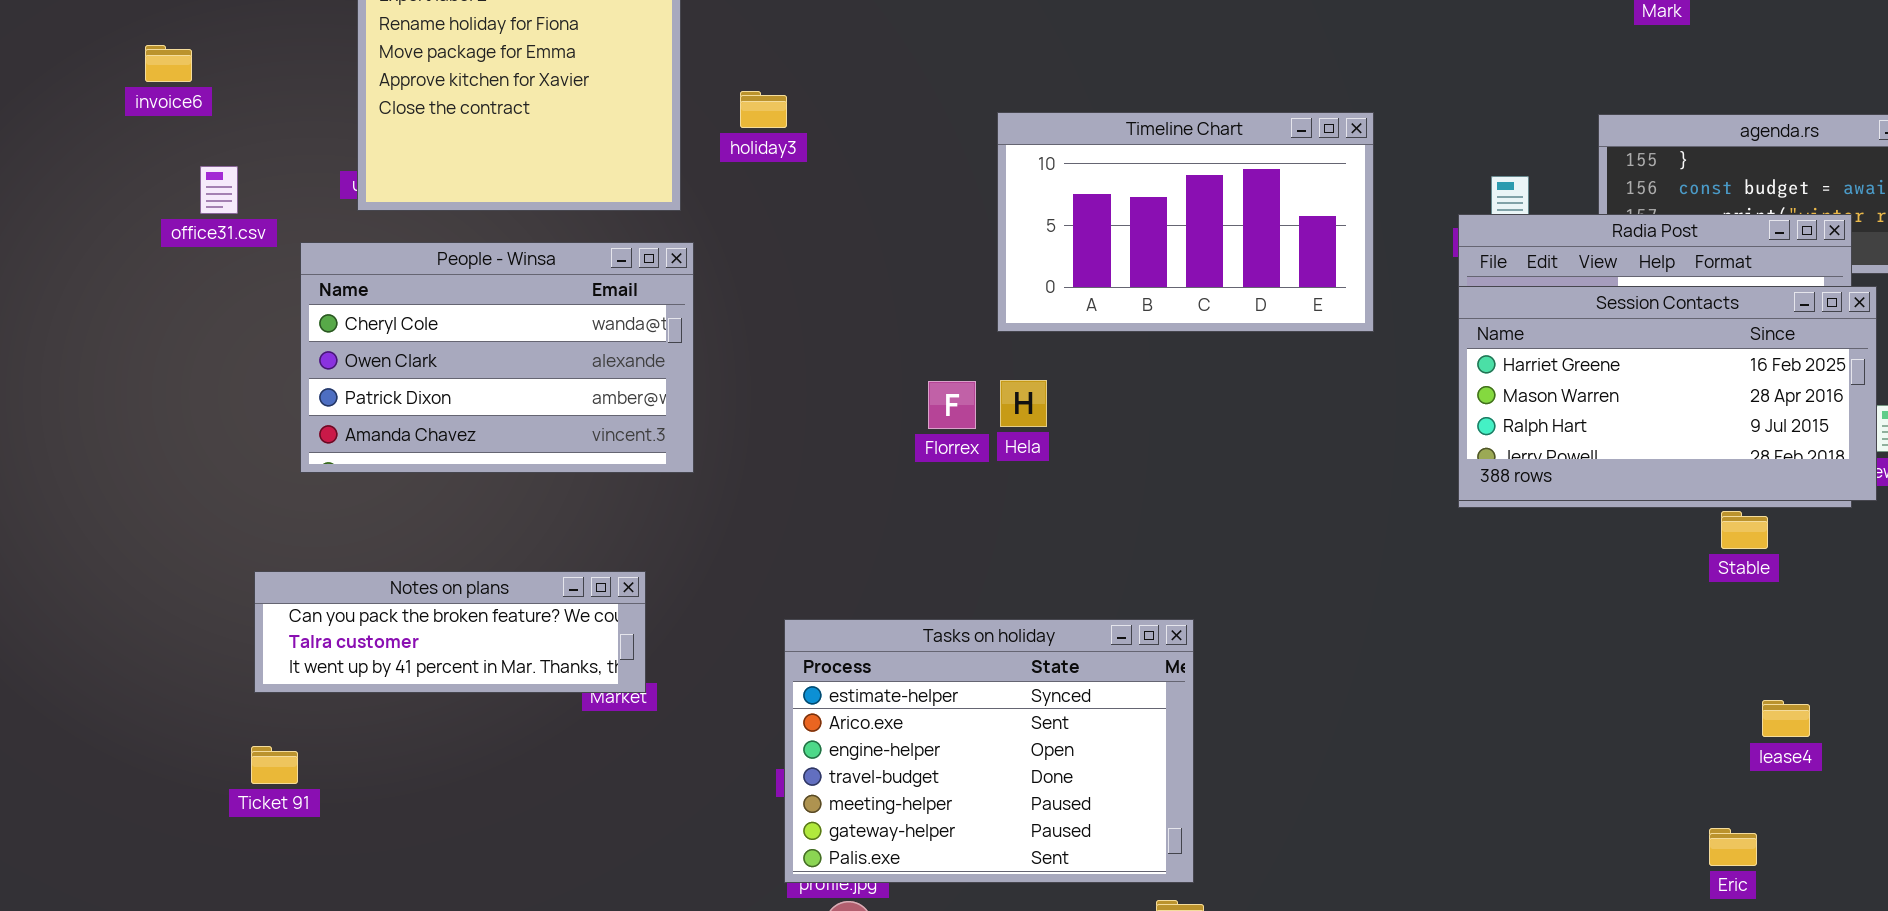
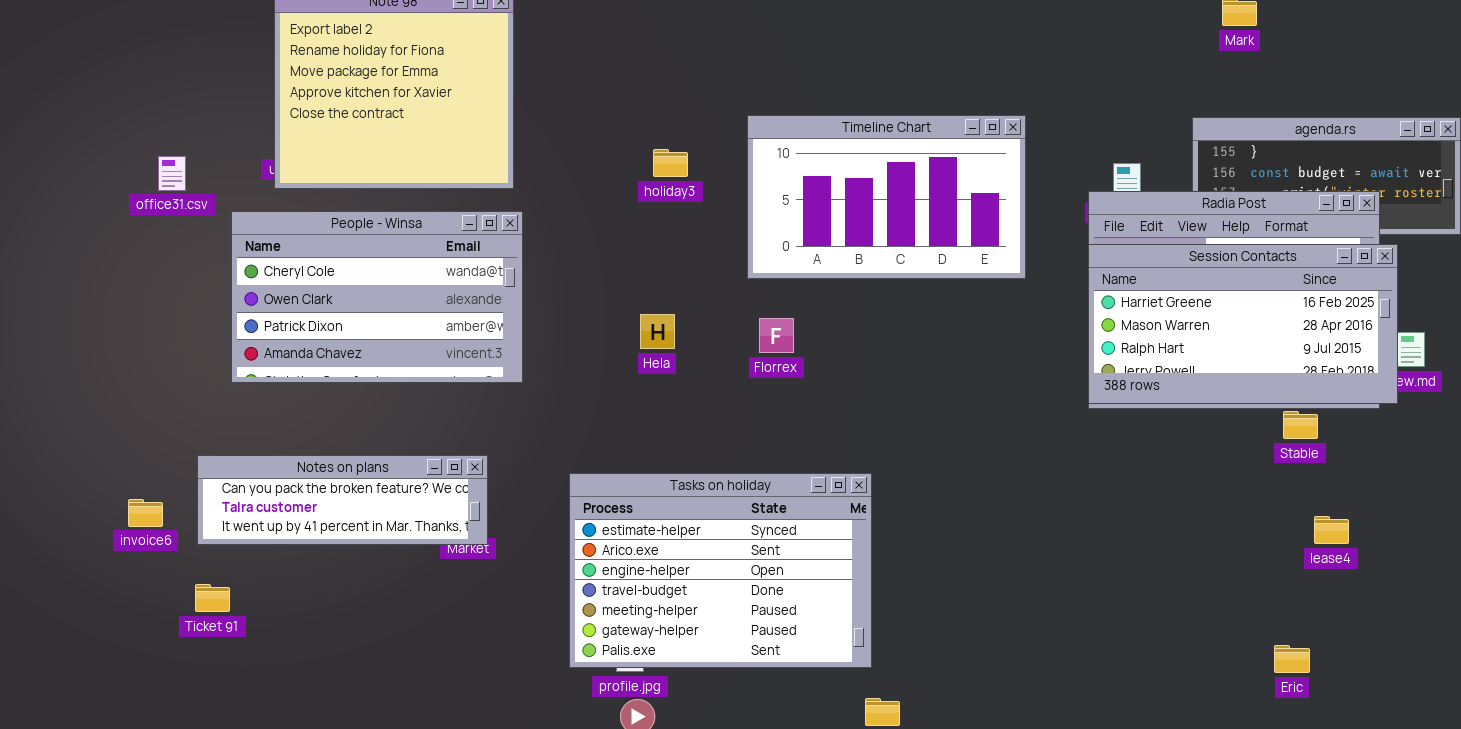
invoice6: [145,45,192,82] -> [128,499,163,527], moved
holiday3: [740,91,787,128] -> [653,149,688,177], moved
Hela: [1000,380,1047,427] -> [640,314,675,349], moved
Florrex: [928,381,976,429] -> [759,318,794,353], moved
Tasks on holiday: [784,619,1194,883] -> [569,473,872,668], moved
lease4: [1762,700,1810,737] -> [1314,516,1349,544], moved

